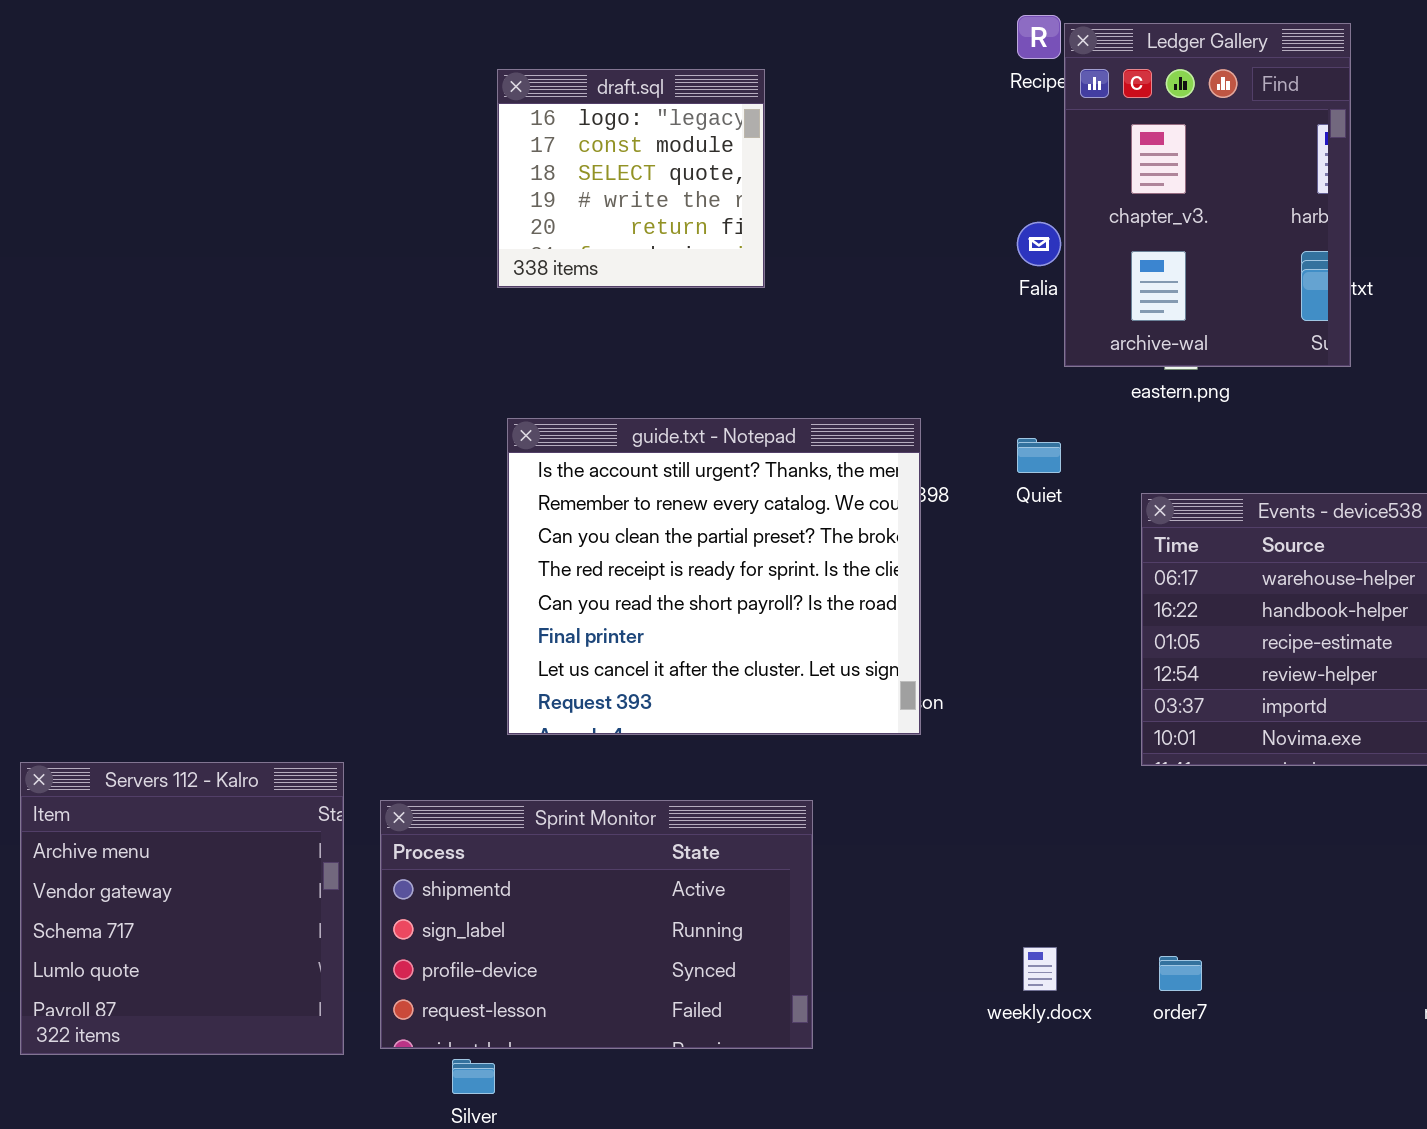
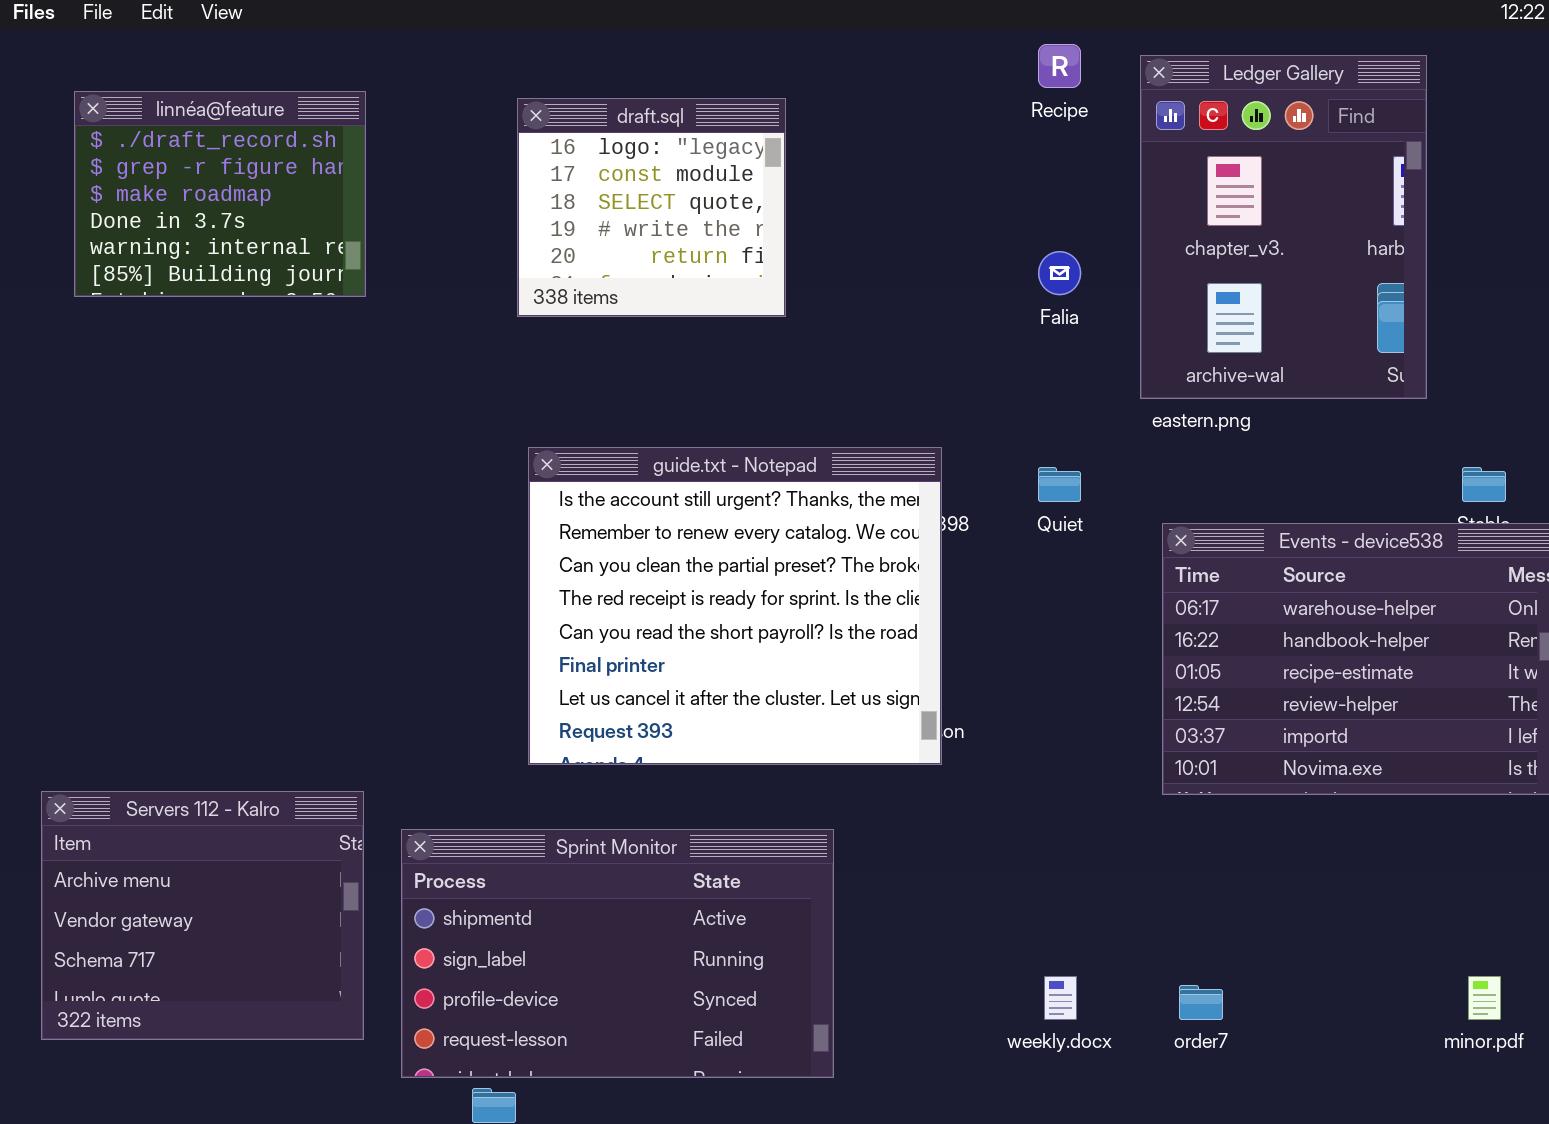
Ledger Gallery: [1064,23,1351,367] -> [1140,55,1427,399], moved
linnéa@feature: none -> [74,91,366,297], opened
Servers 112 - Kalro: [20,762,344,1055] -> [41,791,364,1040], resized

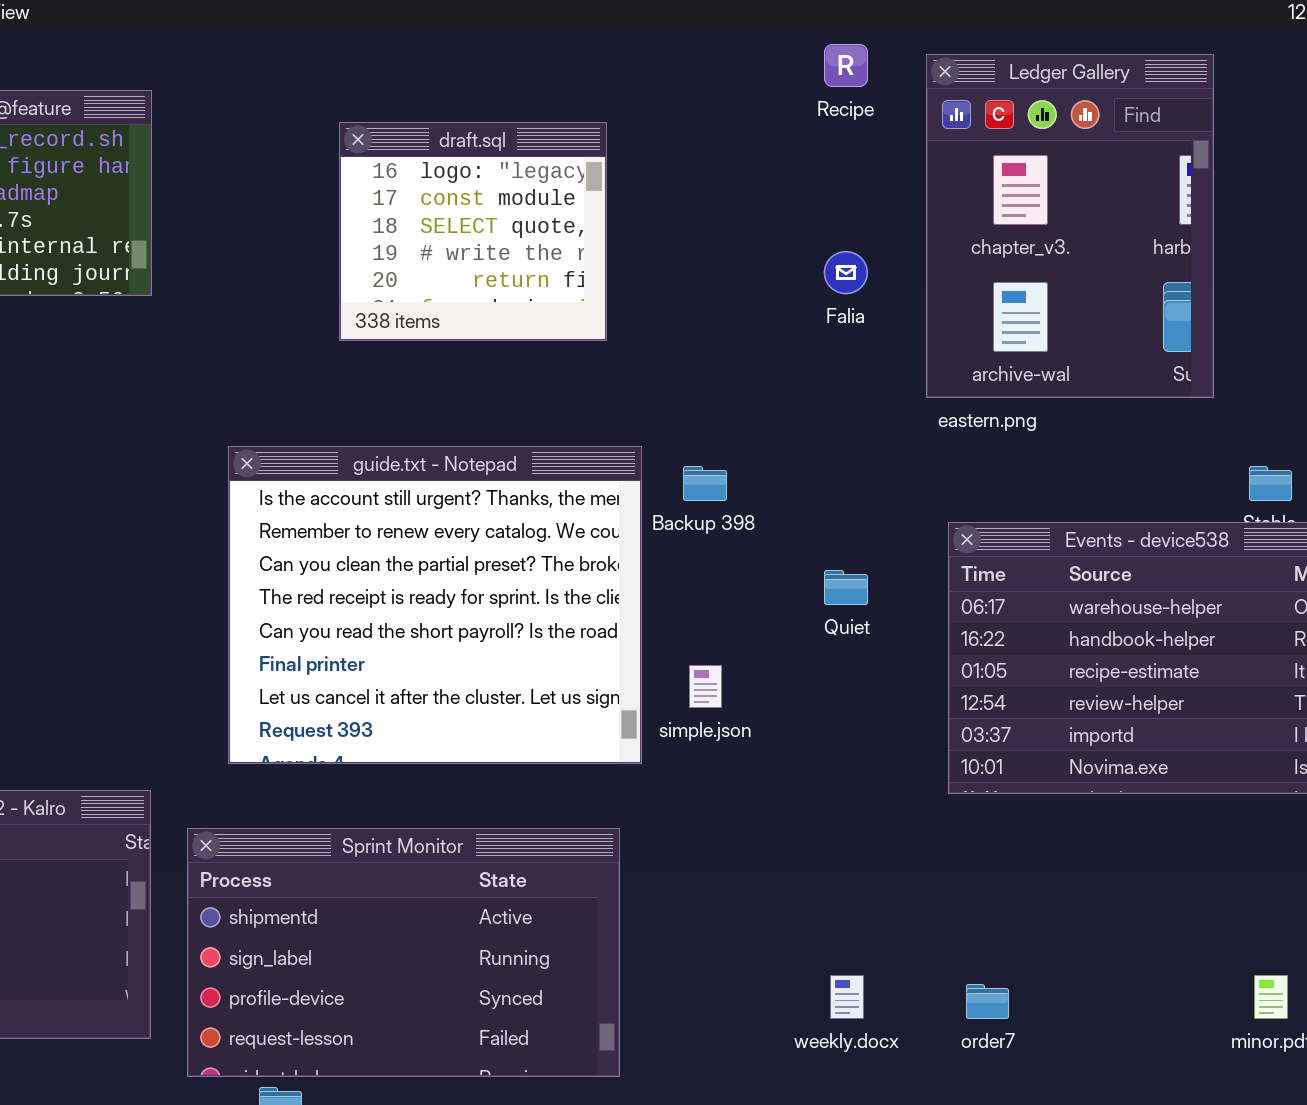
draft.sql: [517,98,786,317] -> [339,122,607,341], moved
guide.txt - Notepad: [528,447,942,765] -> [228,446,642,764], moved
Quiet: [1038,467,1081,502] -> [824,570,868,605], moved

